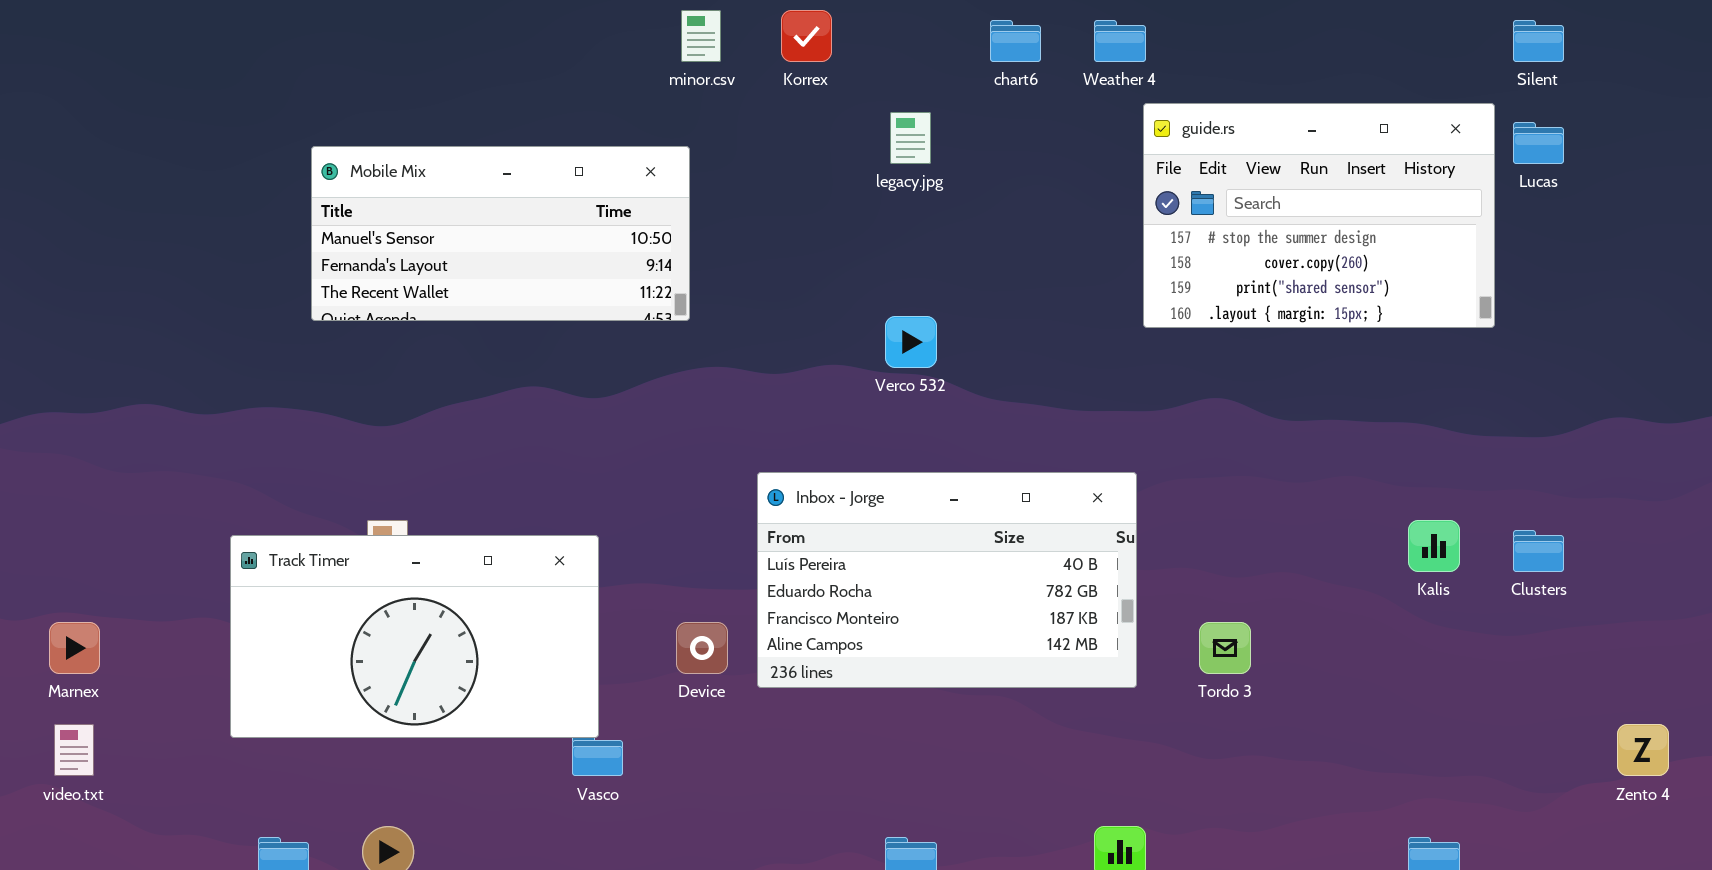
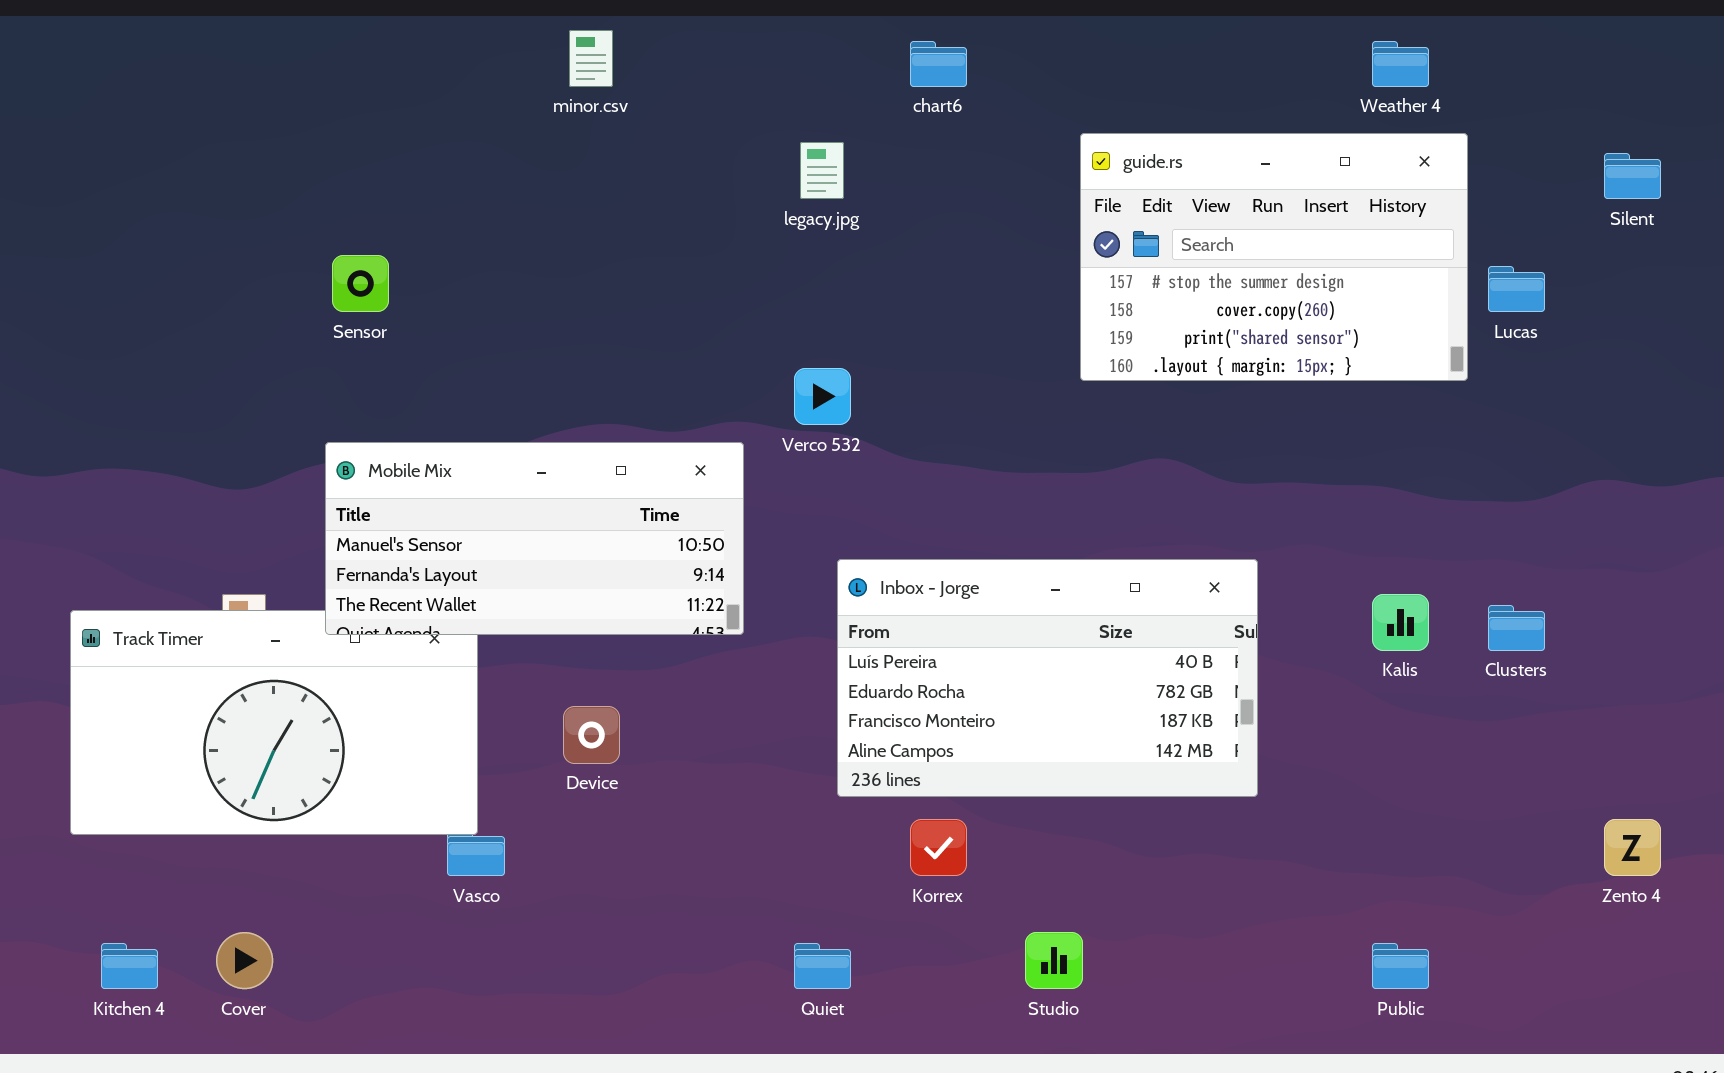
Korrex: [781,10,832,62] -> [910,819,967,876], moved
Weather 4: [1094,20,1146,62] -> [1372,41,1429,87], moved
Silent: [1513,20,1564,62] -> [1604,153,1661,199], moved
Lucas: [1513,122,1564,164] -> [1488,266,1545,312], moved
Mobile Mix: [311,146,690,321] -> [325,442,744,635], moved
Inbox - Jorge: [757,472,1137,688] -> [837,559,1258,797], moved

